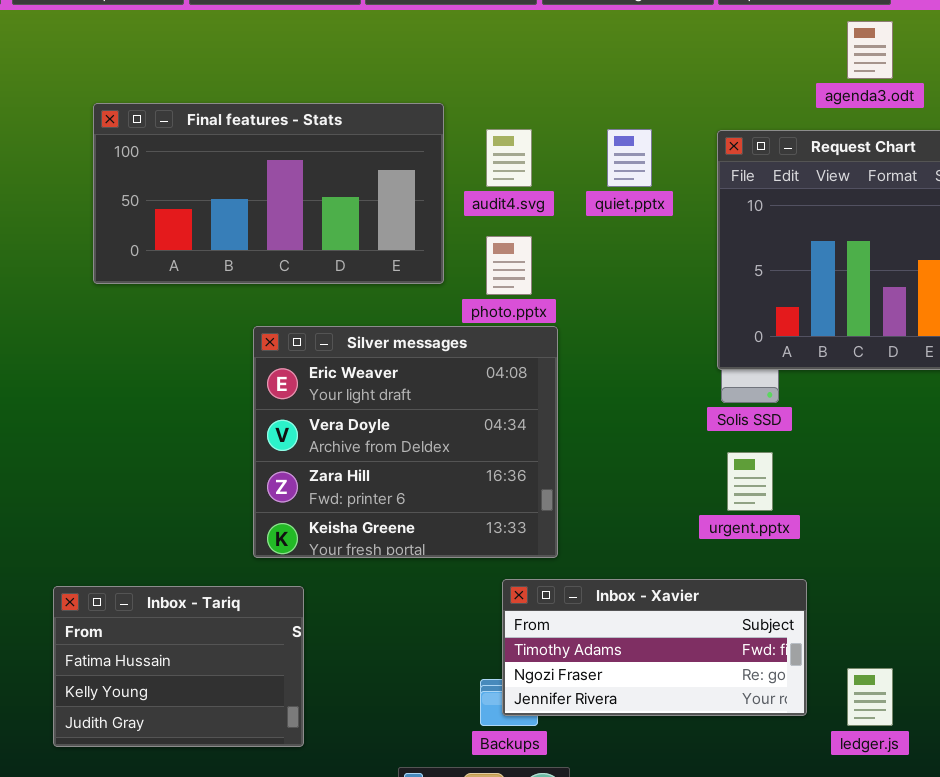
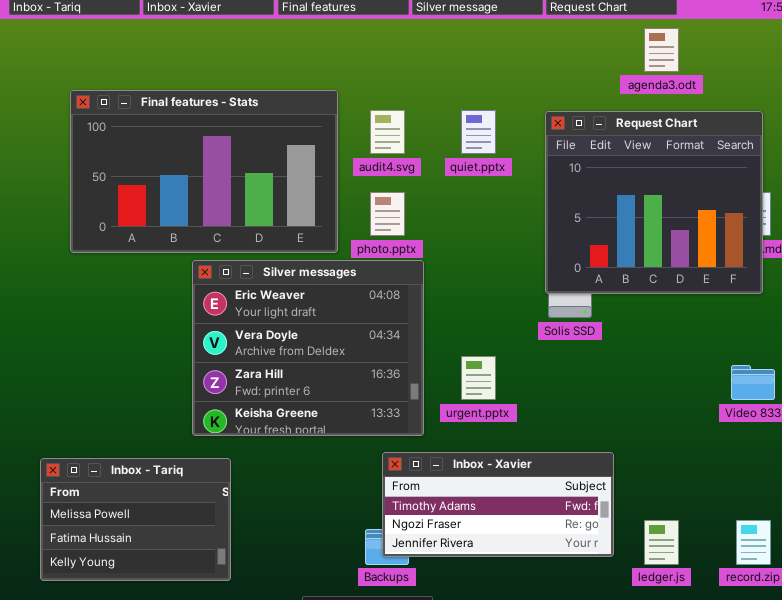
Final features - Stats: [93,103,444,284] -> [70,90,338,253], resized
urgent.pptx: [727,452,773,511] -> [461,356,496,400], moved
Inbox - Tariq: [53,586,304,747] -> [40,458,231,581], scrolled up 1 row

